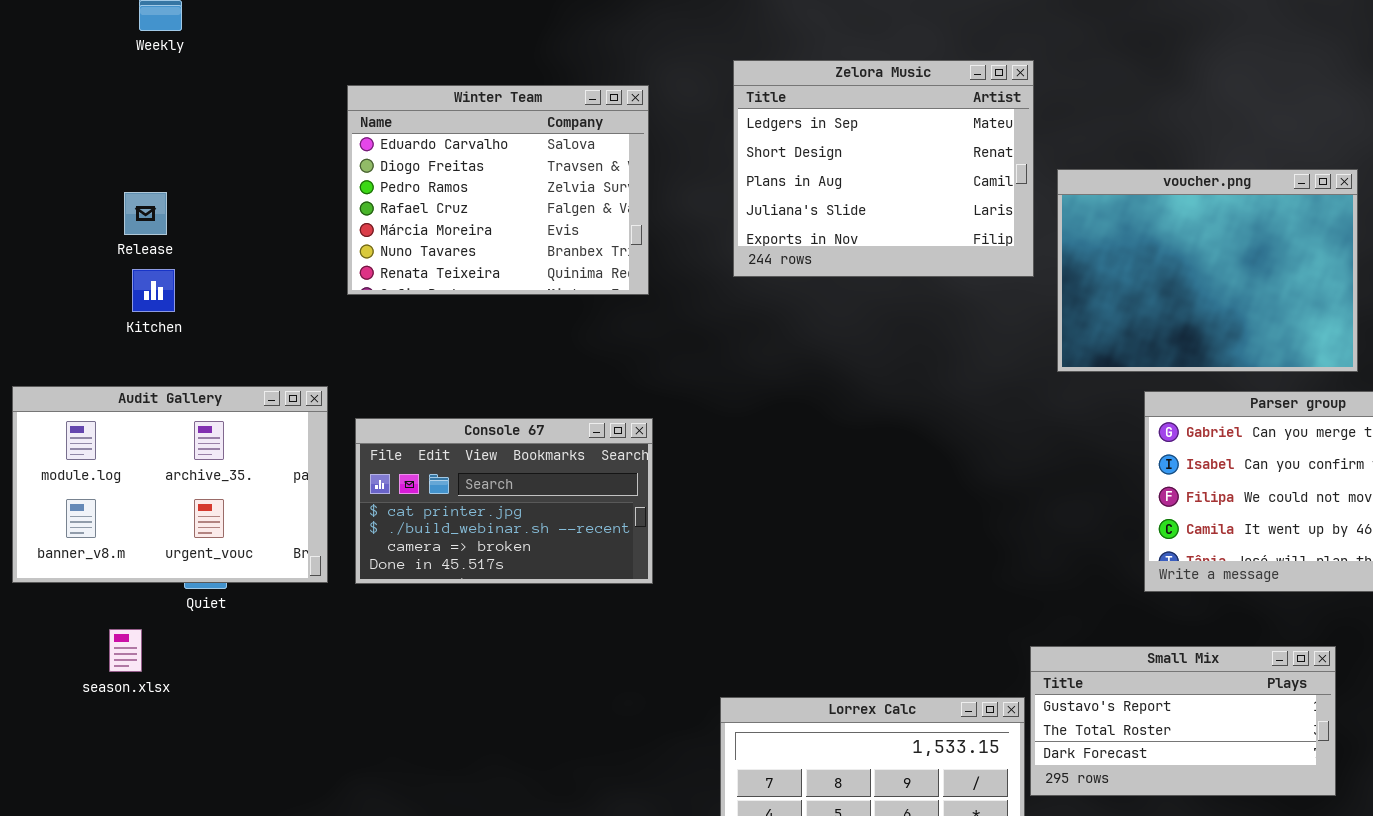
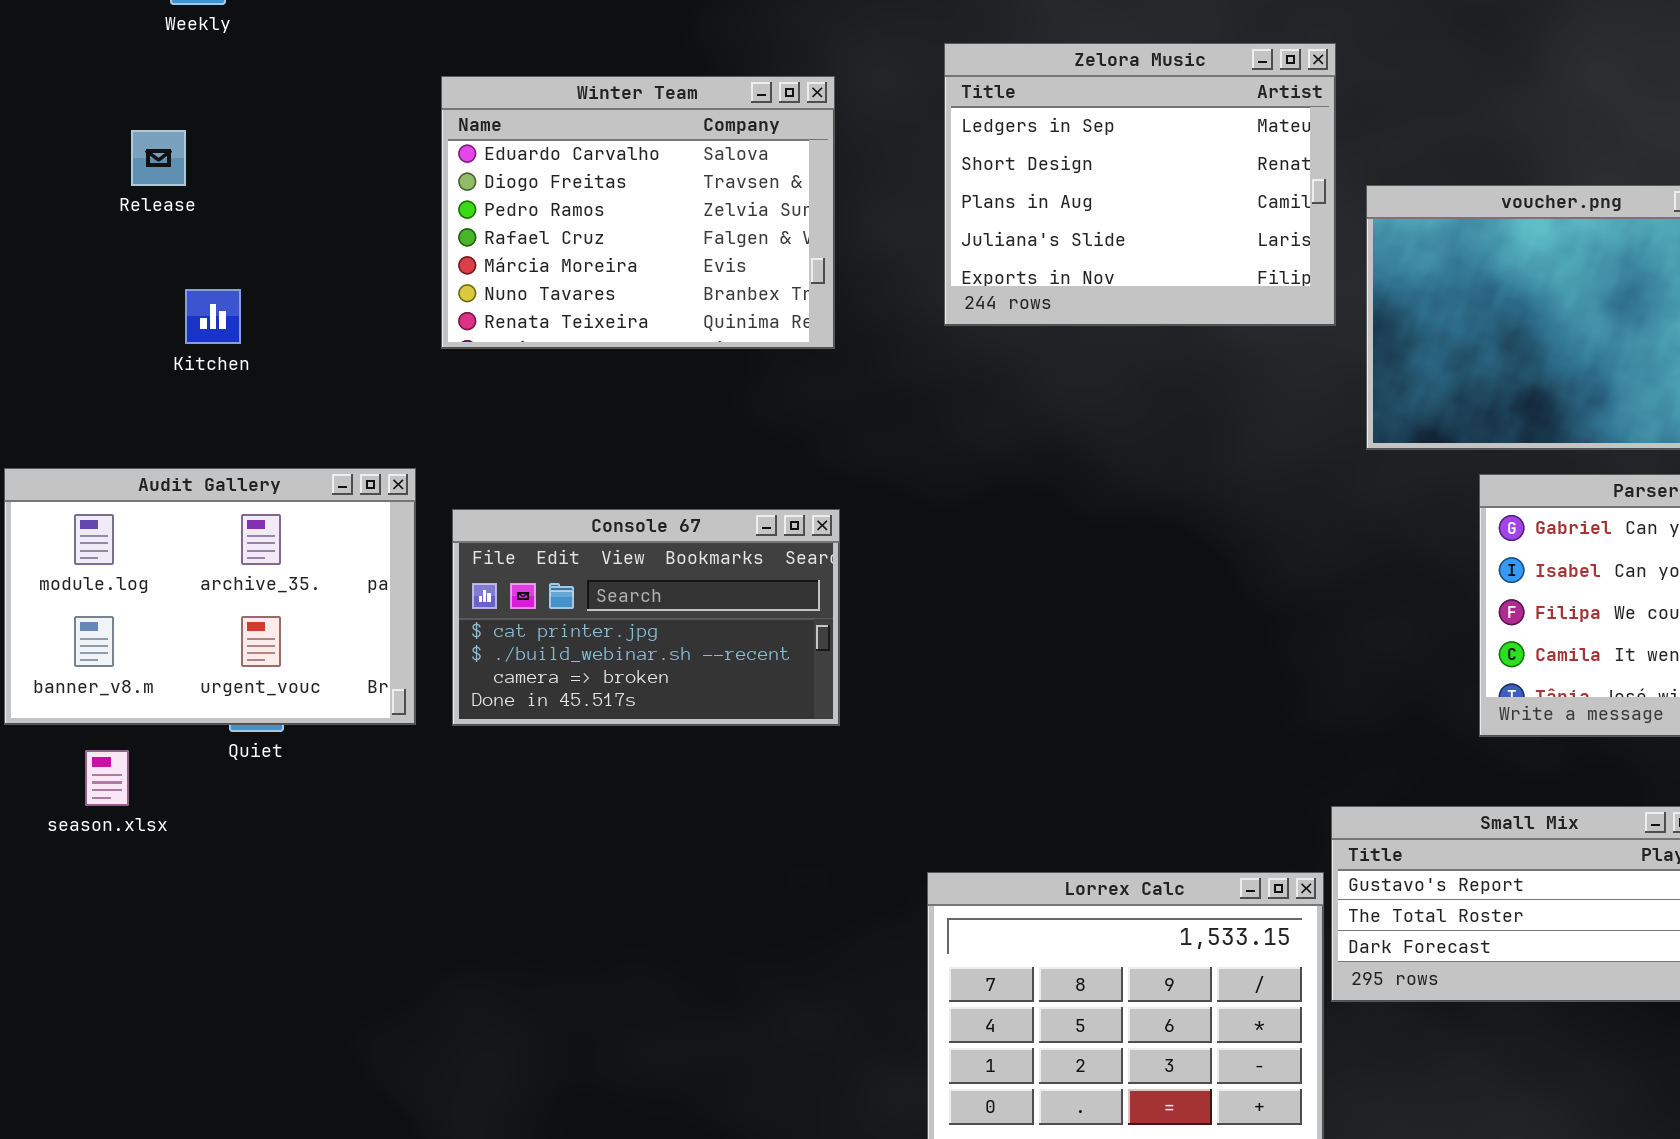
Release: [124,192,167,235] -> [131,130,186,186], moved
Kitchen: [132,269,175,312] -> [185,289,241,344], moved
season.xlsx: [109,629,142,672] -> [85,750,129,806], moved

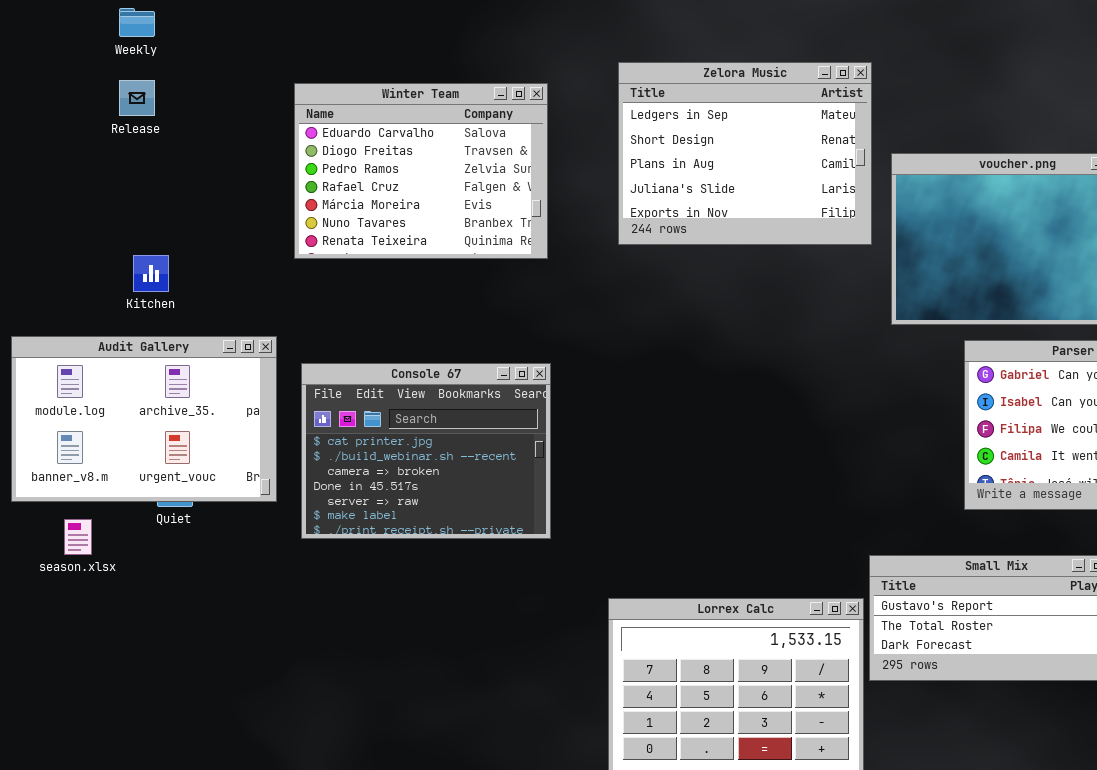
Release: [131,130,186,186] -> [119,80,155,116], moved
Kitchen: [185,289,241,344] -> [133,255,169,292], moved
Console 67: [452,509,840,726] -> [301,363,551,539], resized

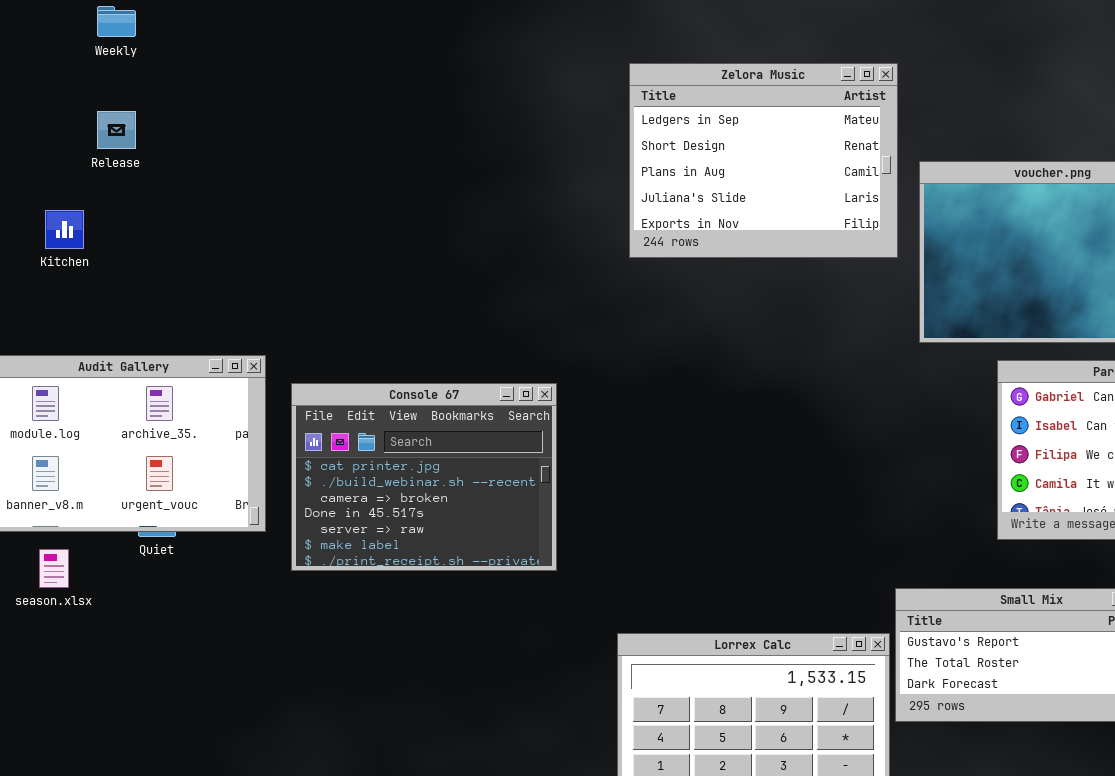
Release: [119,80,155,116] -> [97,111,136,149], moved
Winter Team: [294,83,548,259] -> none, closed
Kitchen: [133,255,169,292] -> [45,210,84,249], moved

